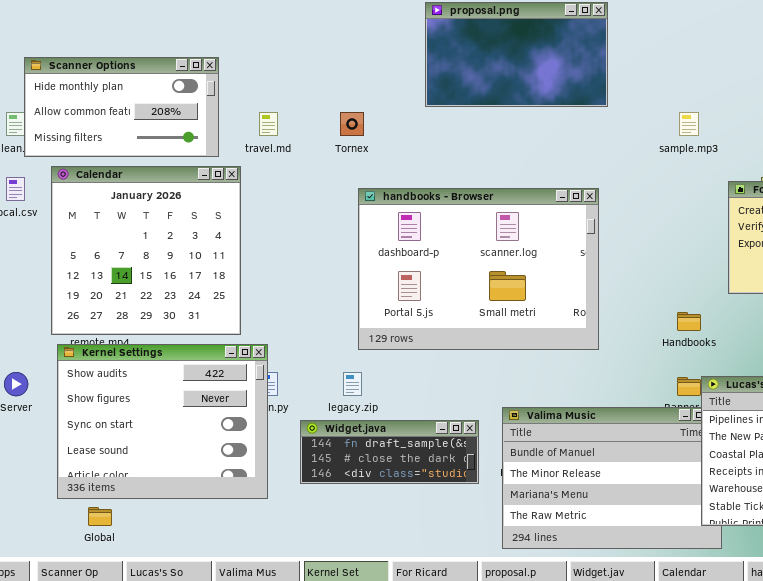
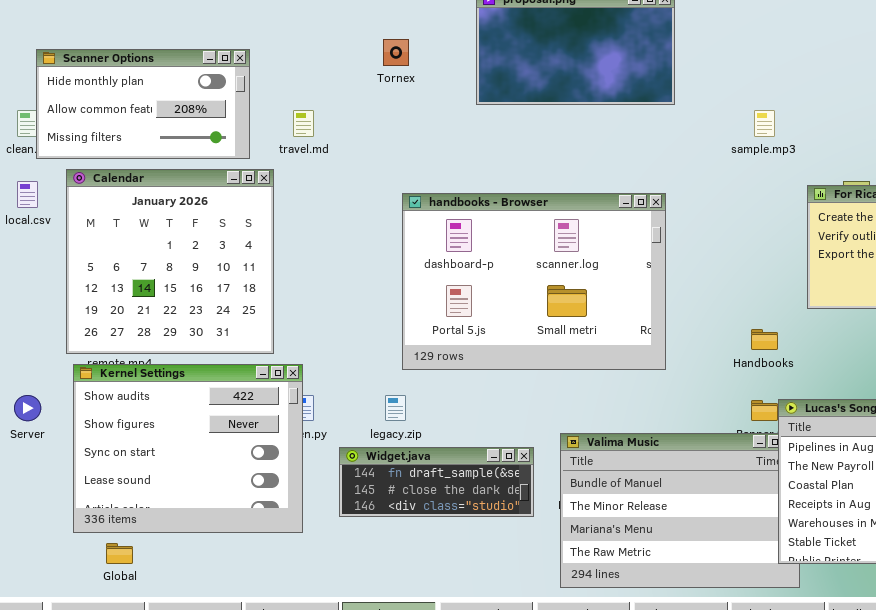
Tornex: [340,112,364,136] -> [383,39,409,66], moved

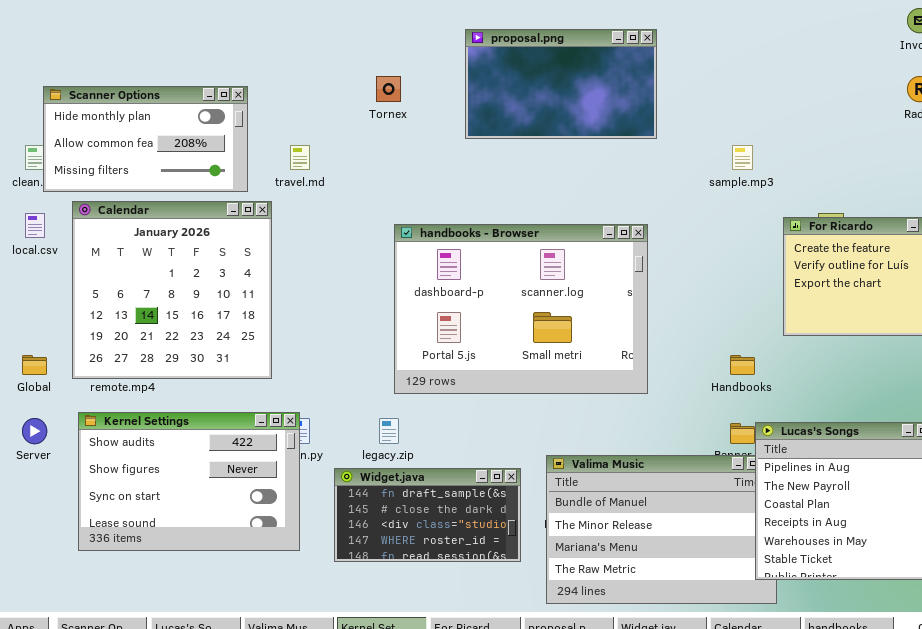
Kernel Settings: [73,364,303,533] -> [78,412,300,551], resized
Widget.java: [339,447,534,517] -> [334,468,521,562], resized
Global: [106,543,133,564] -> [22,355,47,375], moved

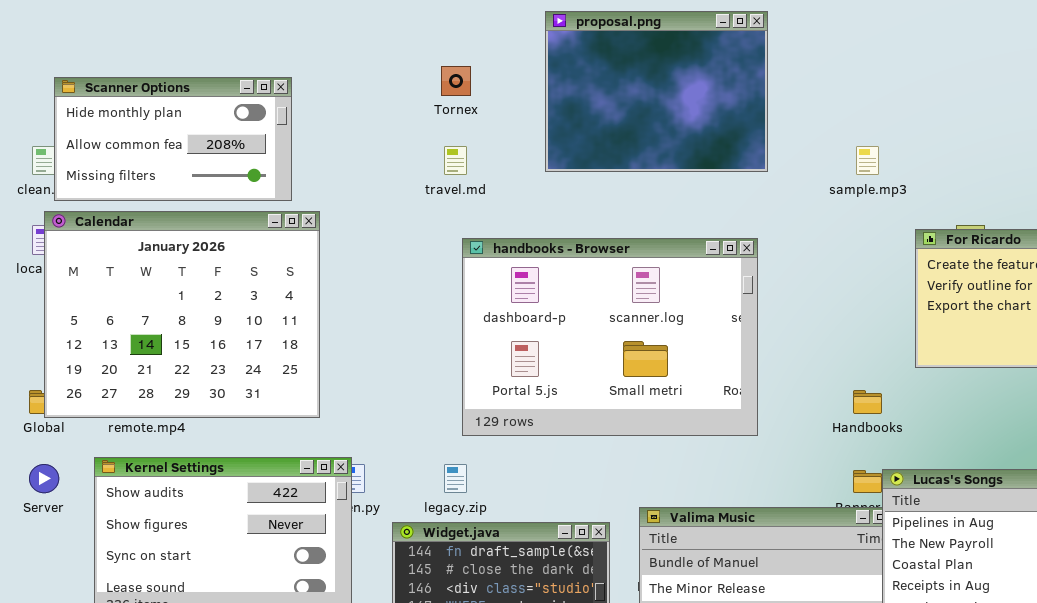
proposal.png: [465,29,657,139] -> [545,11,768,172], resized
travel.md: [290,145,310,170] -> [444,146,467,175], moved
Calendar: [72,201,272,379] -> [44,211,320,418], resized

